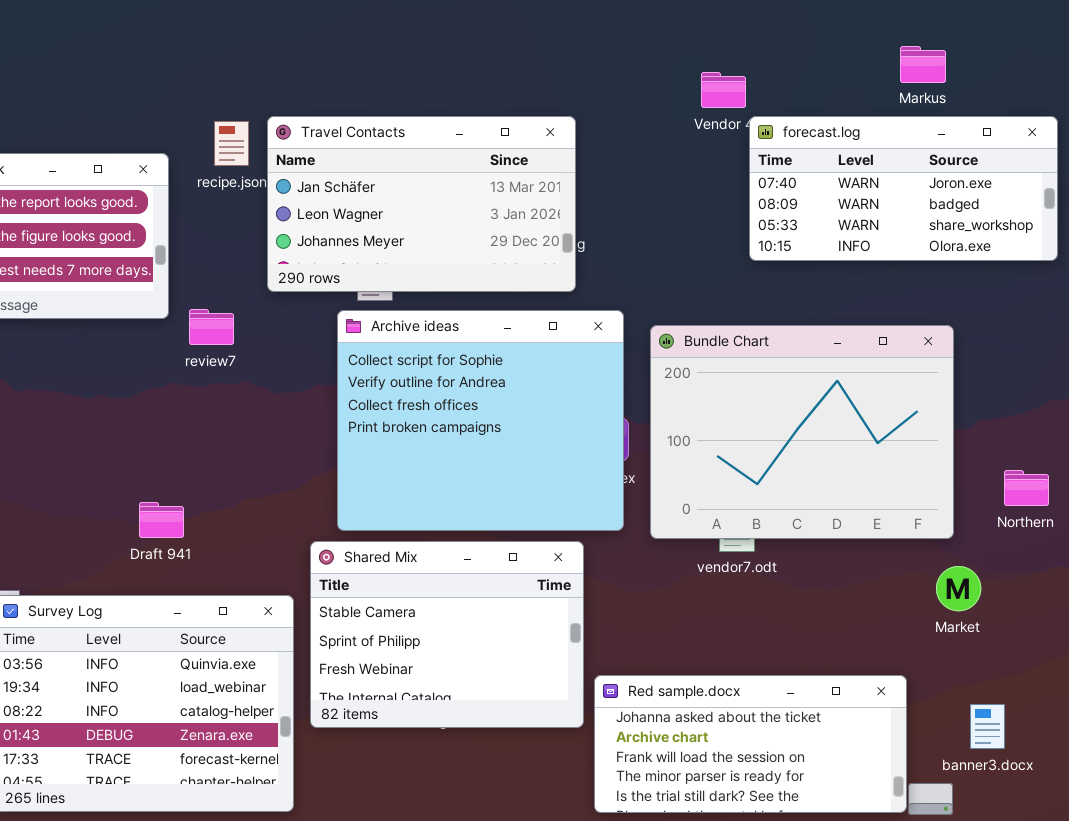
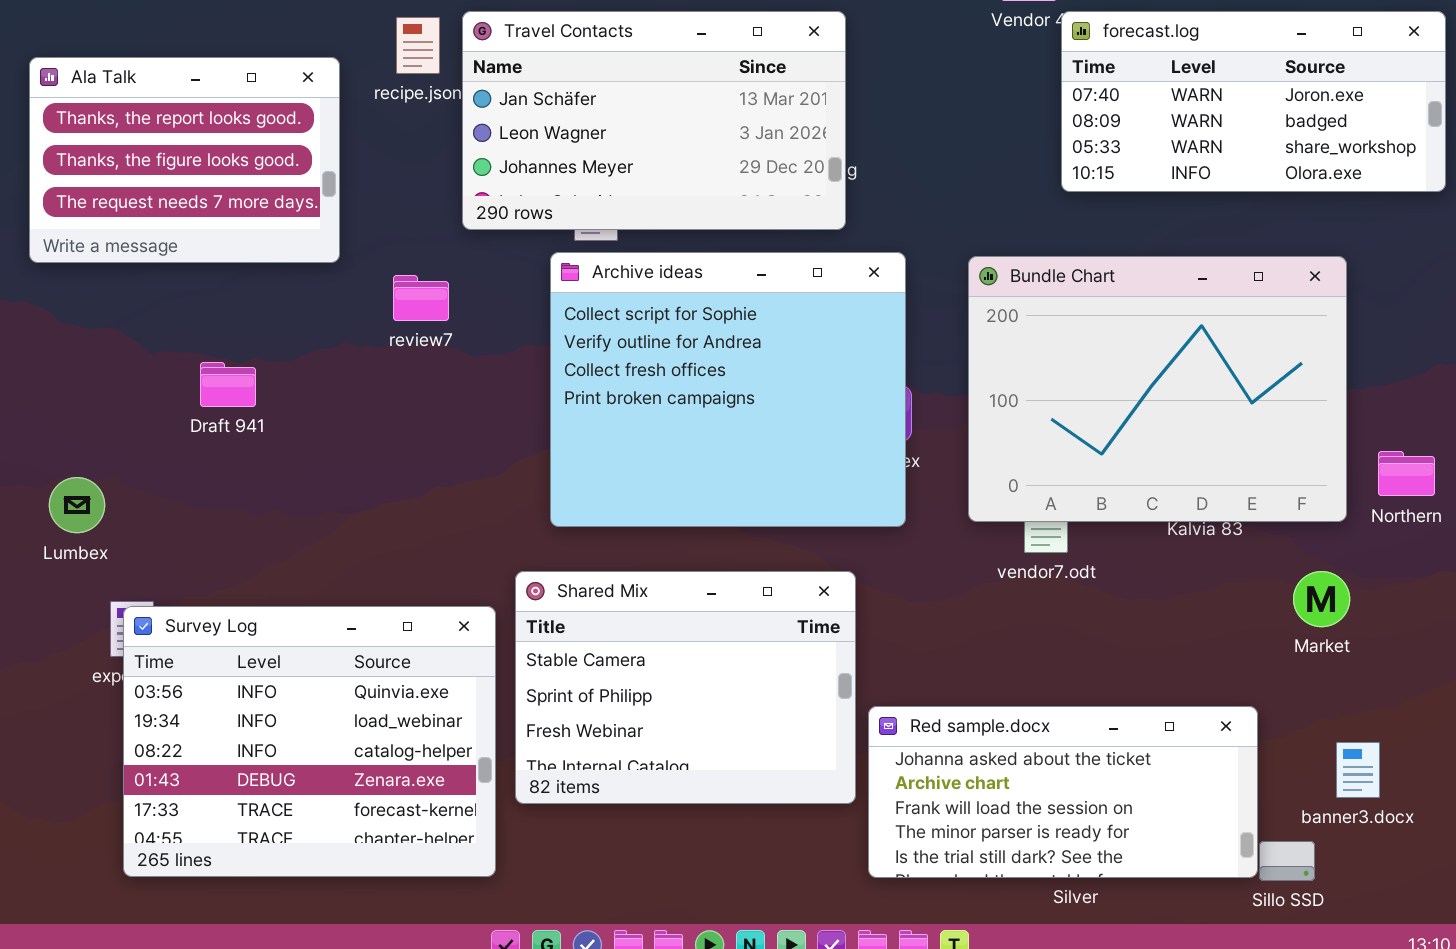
review7: [189,309,234,345] -> [393,275,449,321], moved
Bundle Chart: [650,325,954,539] -> [968,256,1347,522], moved
Draft 941: [139,502,184,538] -> [200,362,256,407], moved
Shared Mix: [310,541,584,728] -> [515,571,856,804], moved

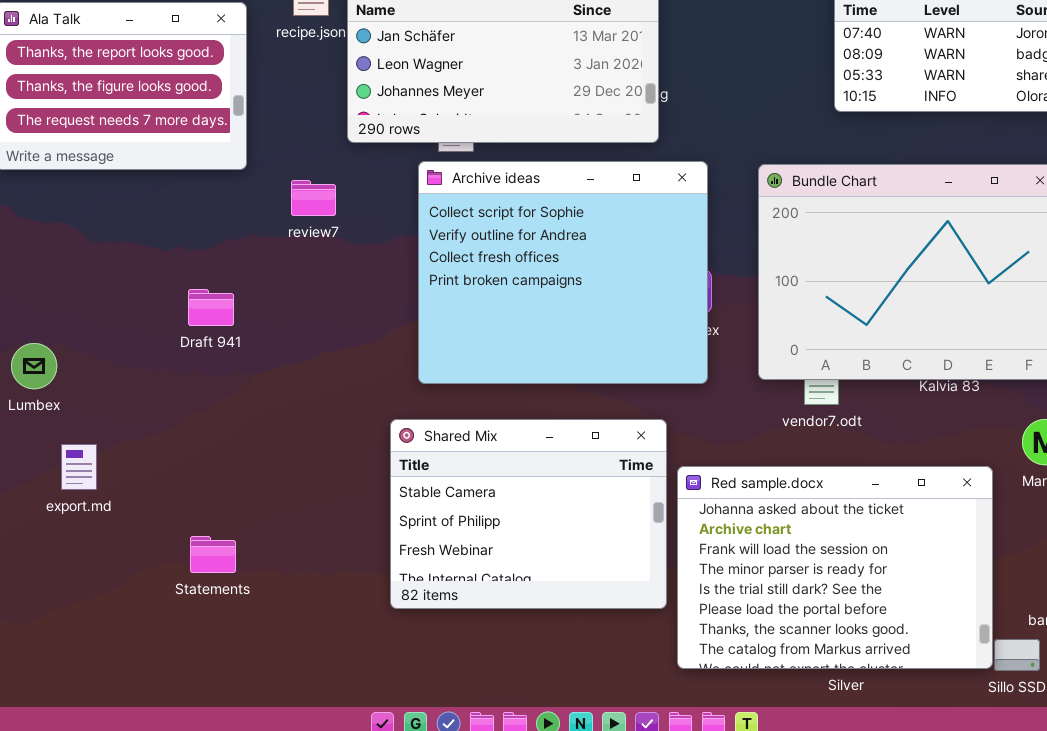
Draft 941: [200,362,256,407] -> [188,289,234,326], moved
Survey Log: [123,606,496,877] -> none, closed
Red sample.docx: [868,706,1258,878] -> [677,466,993,669], resized

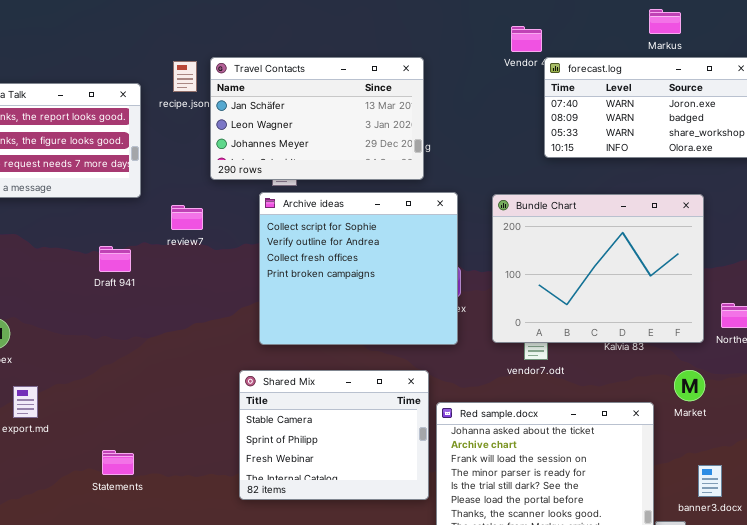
Draft 941: [188,289,234,326] -> [99,246,131,272], moved

